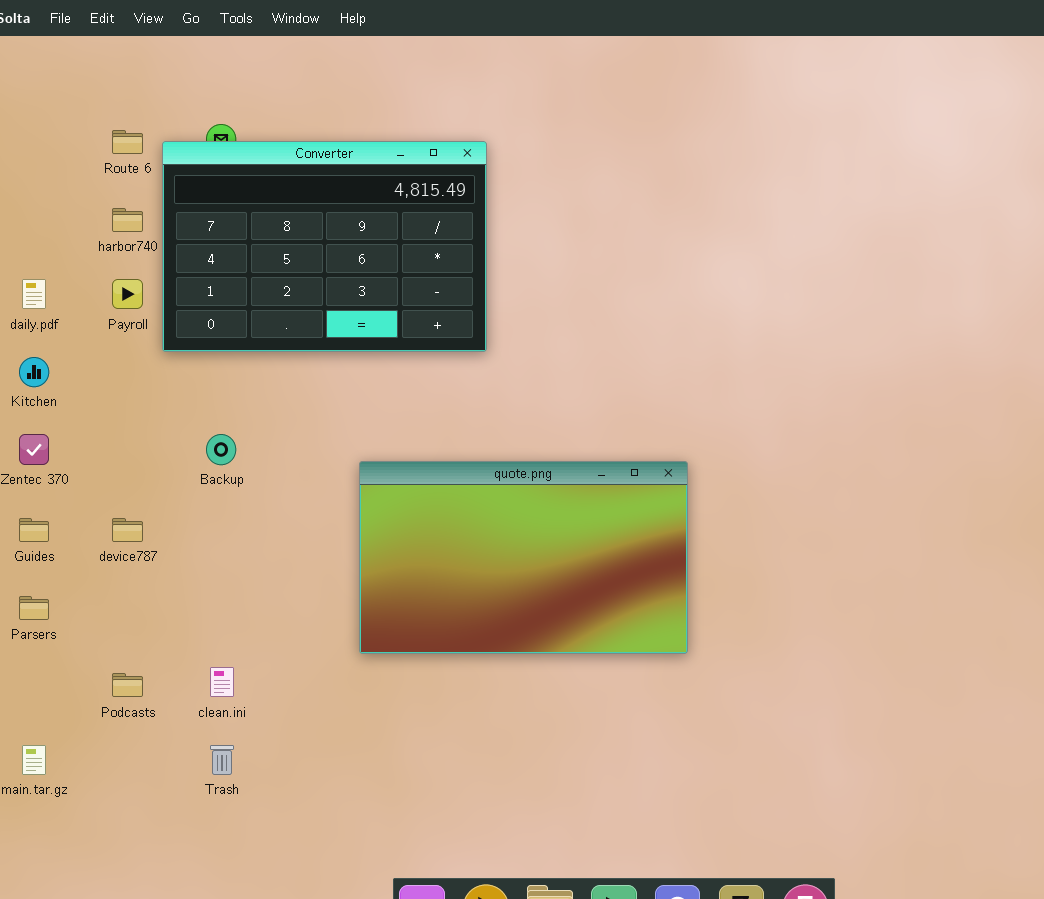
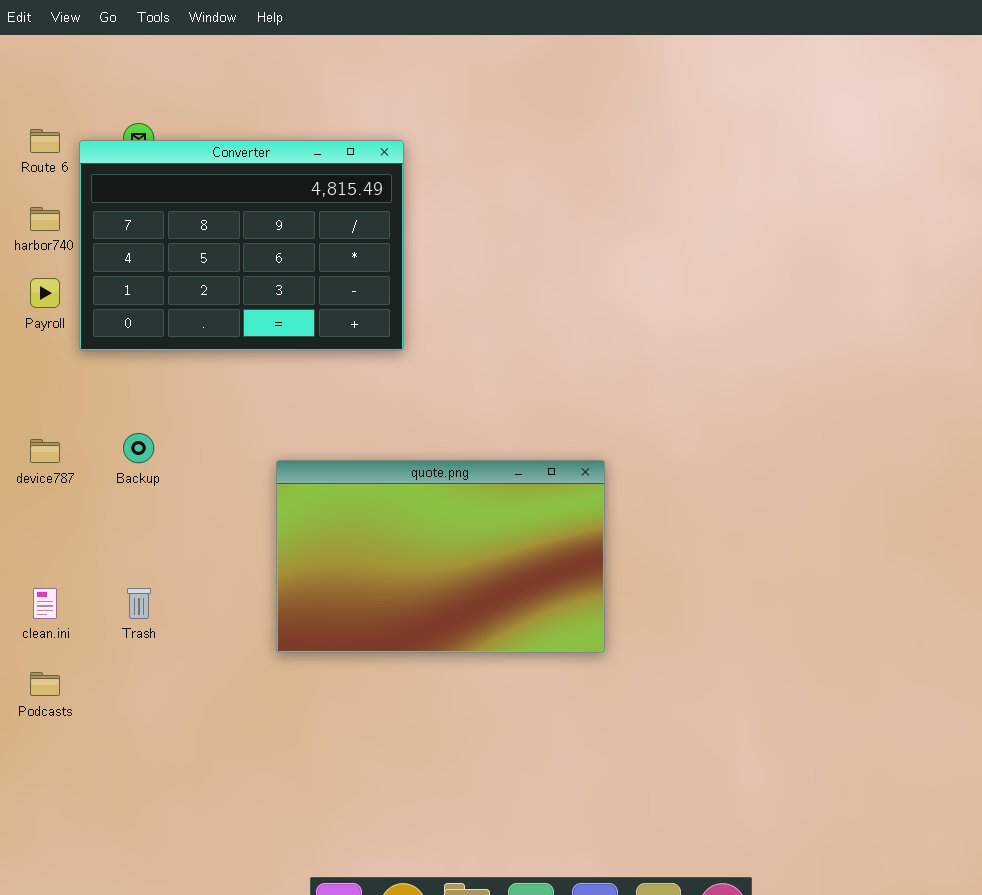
device787: [112,518,143,542] -> [30,439,60,463], moved
clean.ini: [210,667,234,697] -> [33,588,57,619], moved
Trash: [210,745,234,775] -> [127,588,151,619], moved

